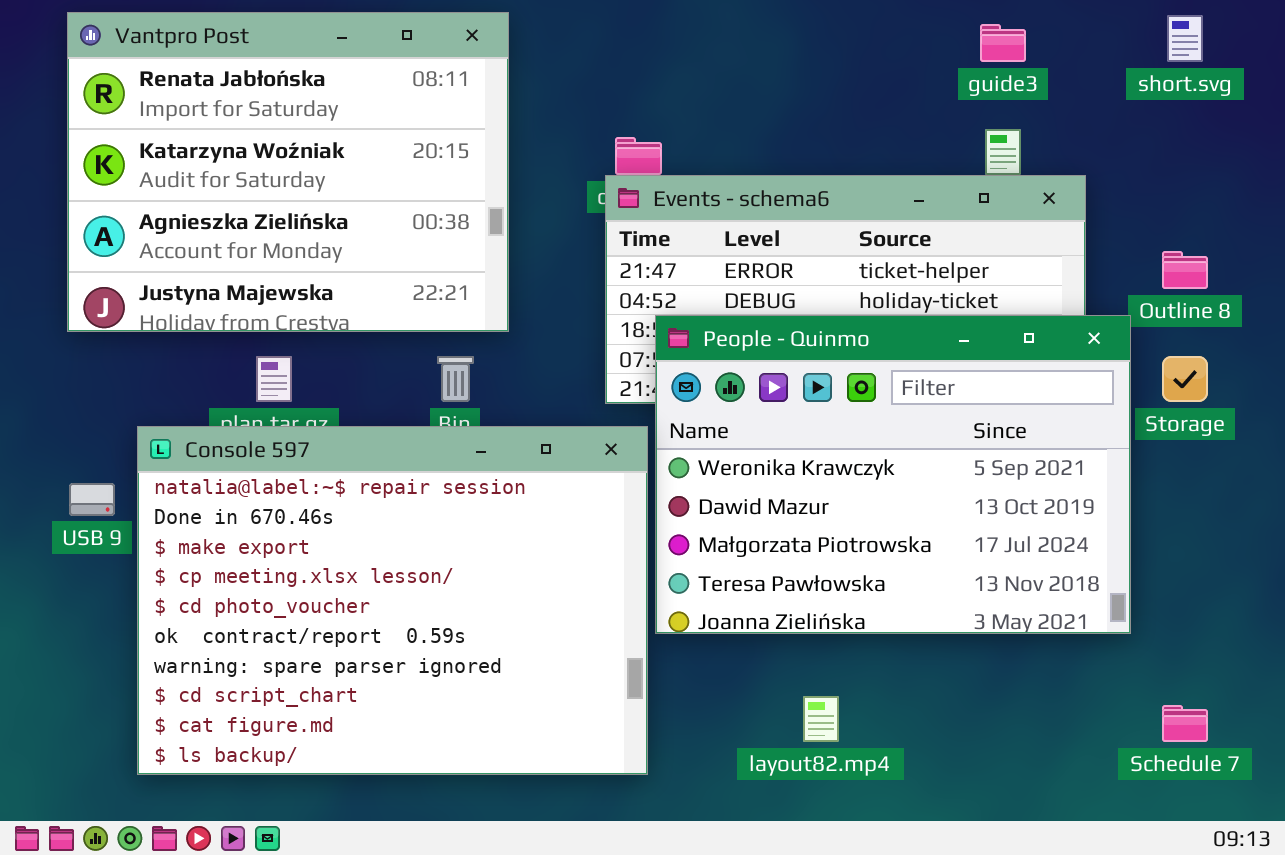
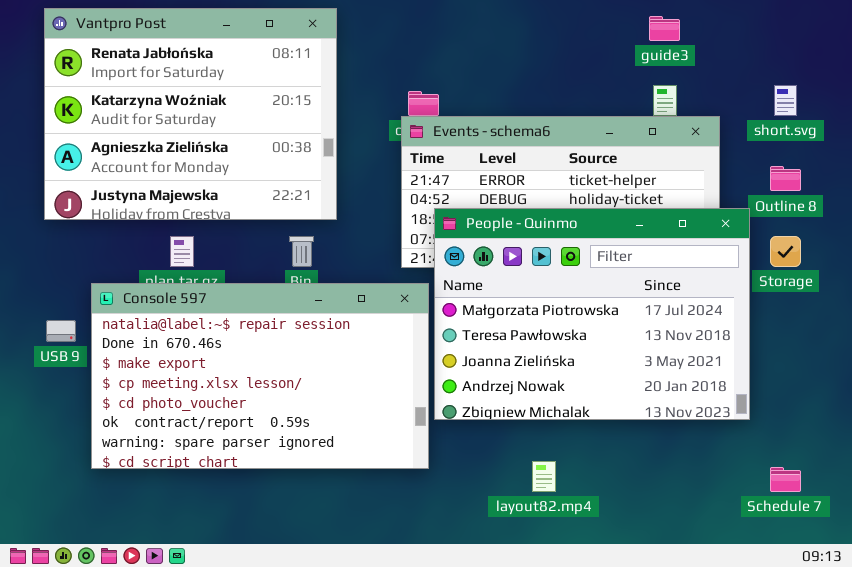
short.svg: [1167,15,1203,62] -> [774,85,797,116], moved
People - Quinmo: [655,315,1131,634] -> [434,208,750,420], scrolled down 2 rows
Console 597: [137,426,648,775] -> [91,283,429,469], resized

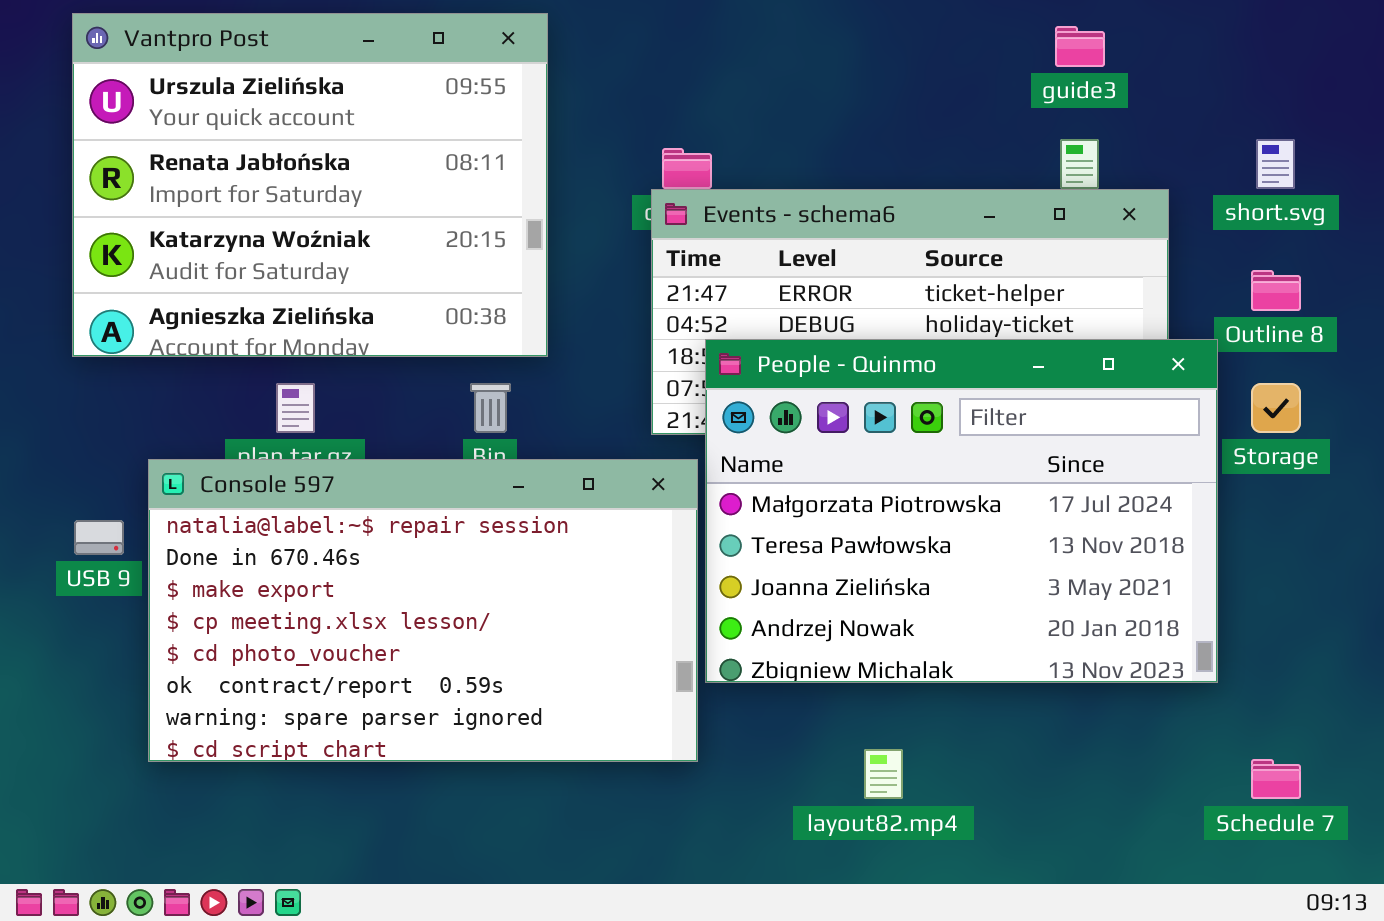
Vantpro Post: [44,8,337,220] -> [72,13,548,357], scrolled up 1 row

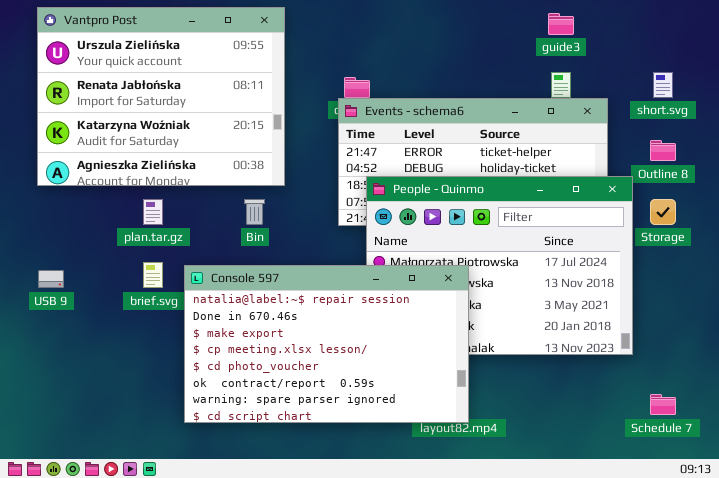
Console 597: [148,459,698,762] -> [184,265,469,423], moved

